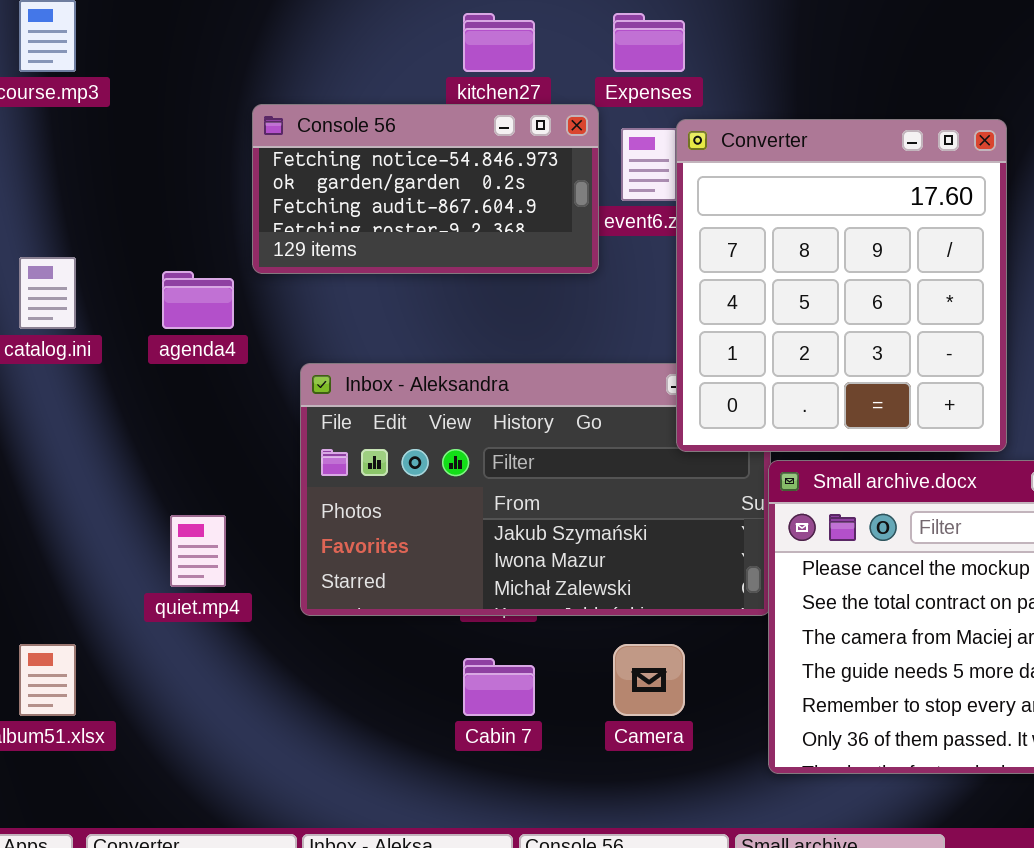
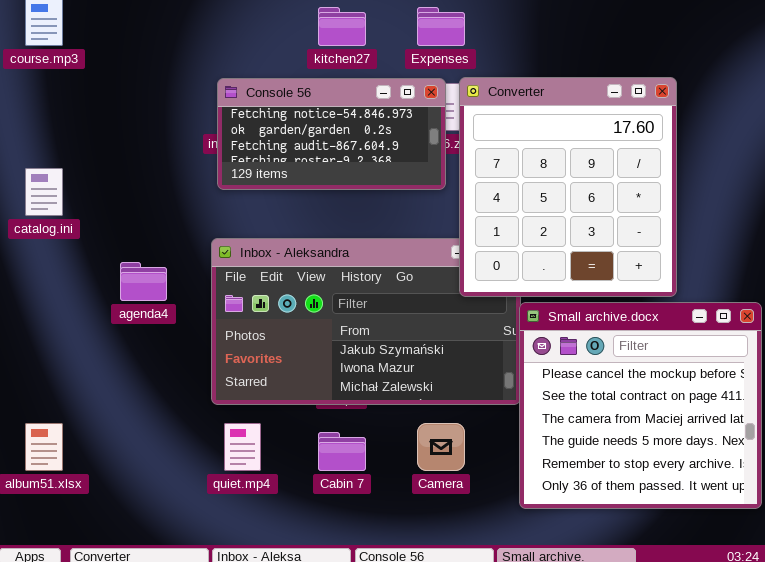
Console 56: [252,104,599,274] -> [217,78,446,190], moved
agenda4: [162,271,234,329] -> [120,262,167,301], moved
quiet.mp4: [170,515,226,587] -> [224,423,261,471], moved

